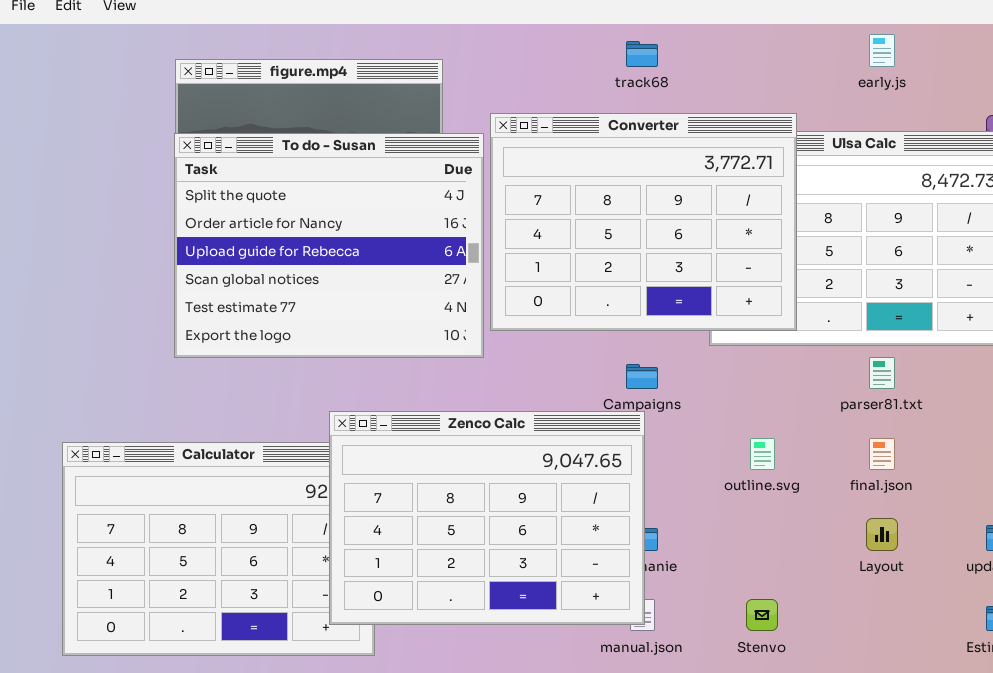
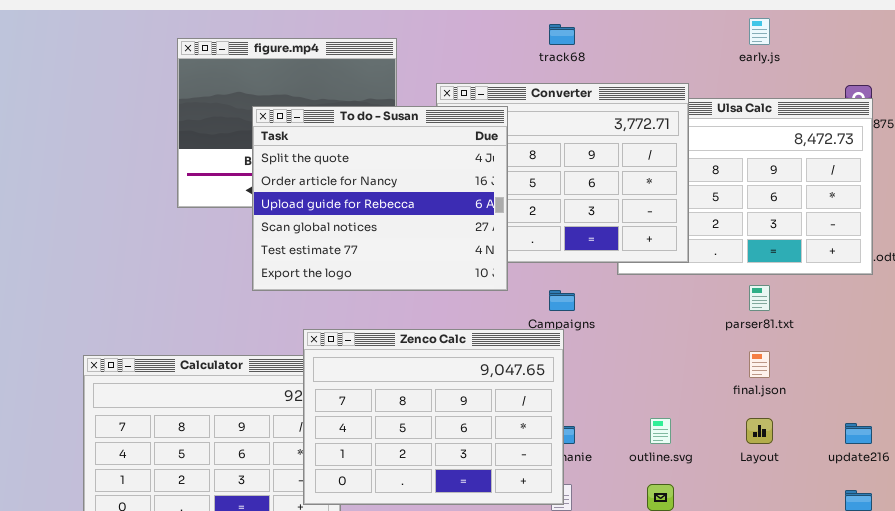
To do - Susan: [174,133,484,358] -> [252,106,508,291], moved
outline.svg: [750,438,775,470] -> [650,418,671,444], moved

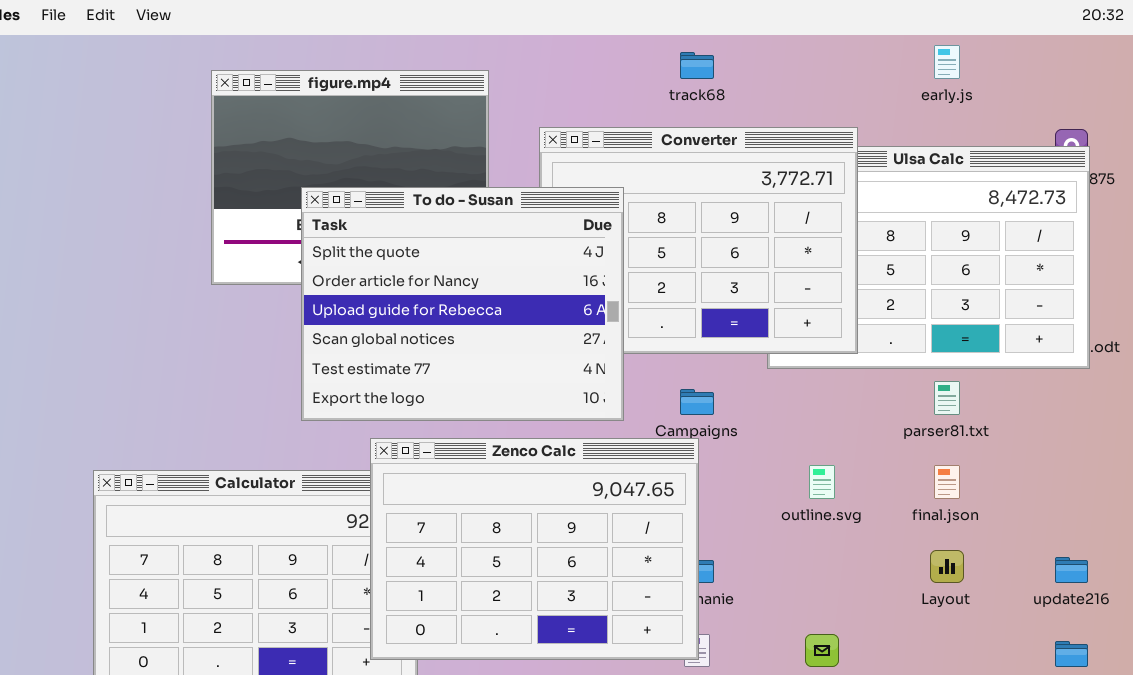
To do - Susan: [252,106,508,291] -> [301,187,624,421], moved
outline.svg: [650,418,671,444] -> [809,465,835,499], moved

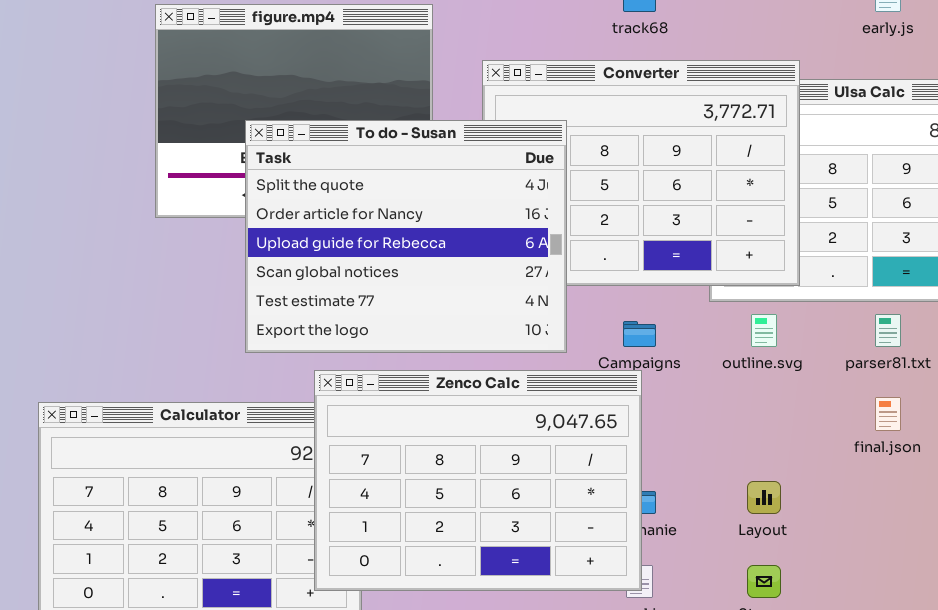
outline.svg: [809,465,835,499] -> [751,314,777,347], moved
Layout: [930,550,964,583] -> [747,481,781,514], moved

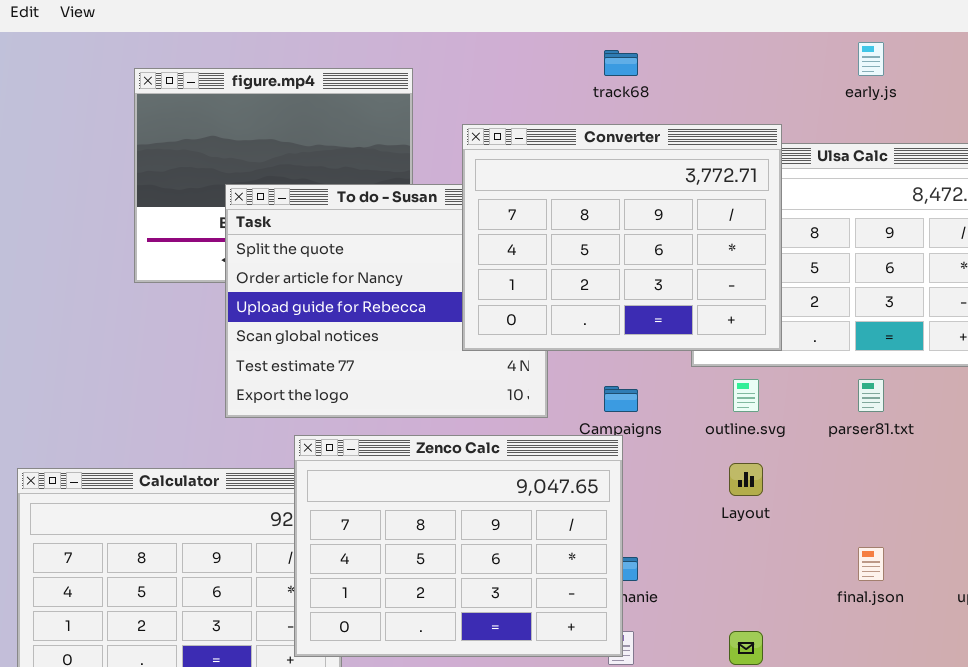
Converter: [482,60,800,286] -> [462,124,782,351], raised
final.json: [875,397,901,431] -> [858,547,884,581], moved
Layout: [747,481,781,514] -> [729,463,763,496], moved

